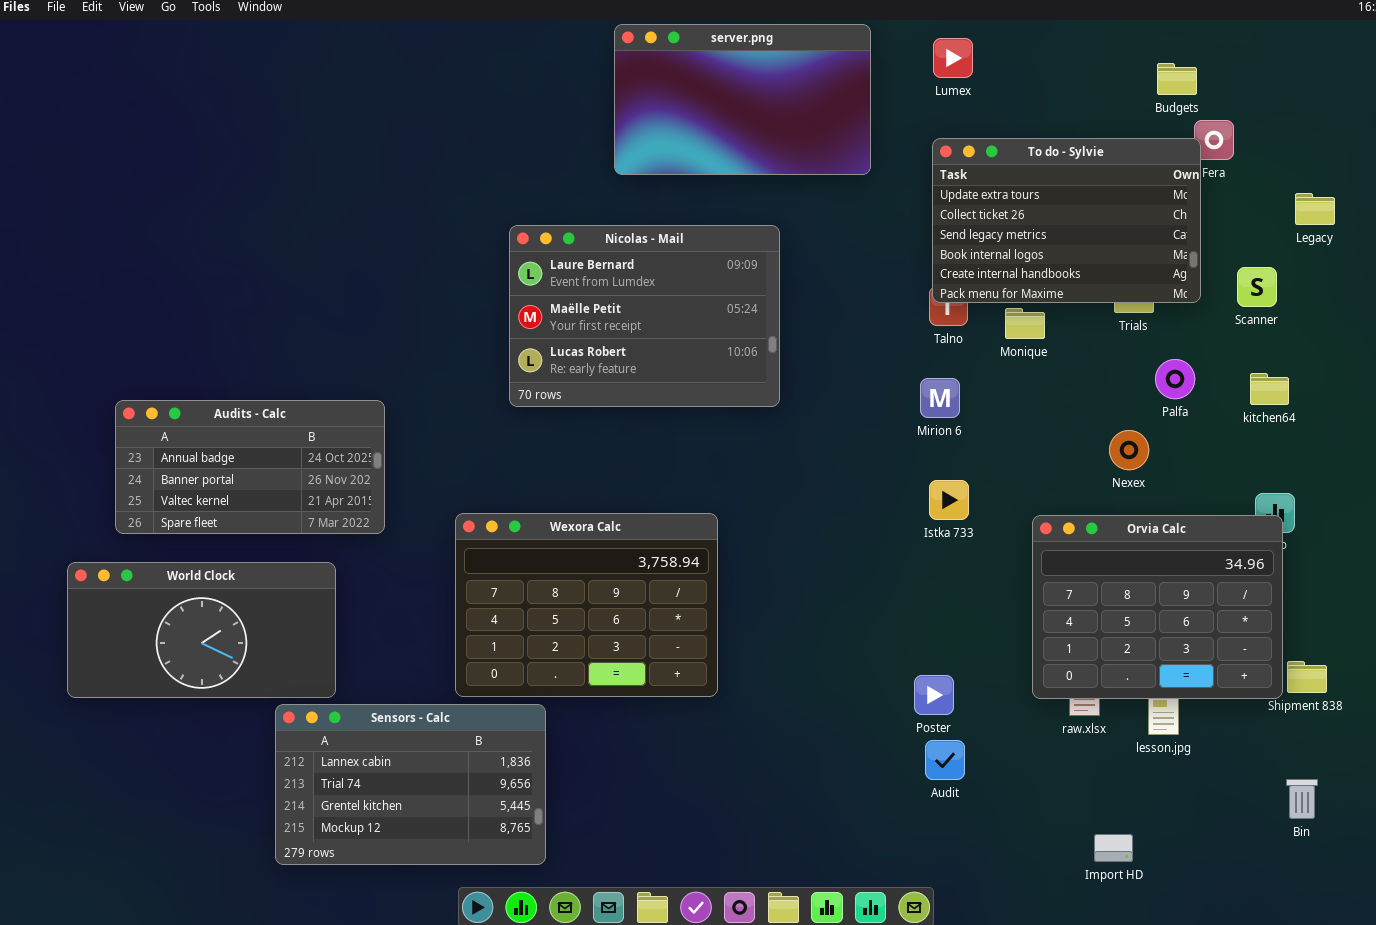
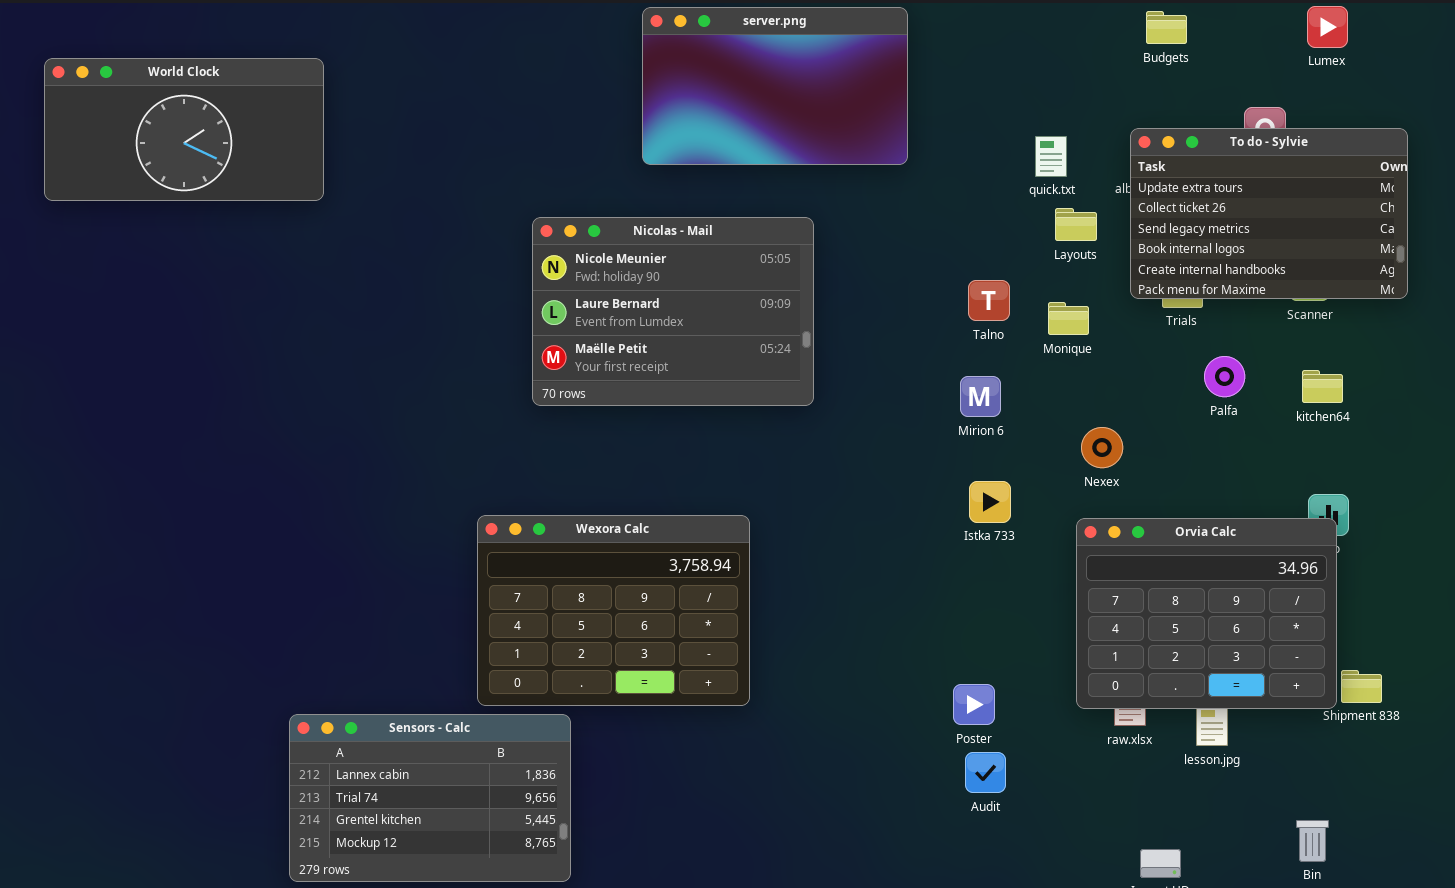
Lumex: [933,38,973,78] -> [1307,6,1348,48], moved
Budgets: [1157,63,1197,95] -> [1146,11,1187,44], moved
To do - Sylvie: [932,138,1201,303] -> [1130,128,1408,299], moved
Nicolas - Mail: [509,225,780,407] -> [532,217,814,406], scrolled up 1 row
Audits - Calc: [115,400,385,534] -> none, closed
Nexex: [1109,430,1149,470] -> [1081,427,1123,468], moved
World Clock: [67,562,336,698] -> [44,58,324,201], moved
Bin: [1286,779,1318,819] -> [1296,820,1329,862], moved

